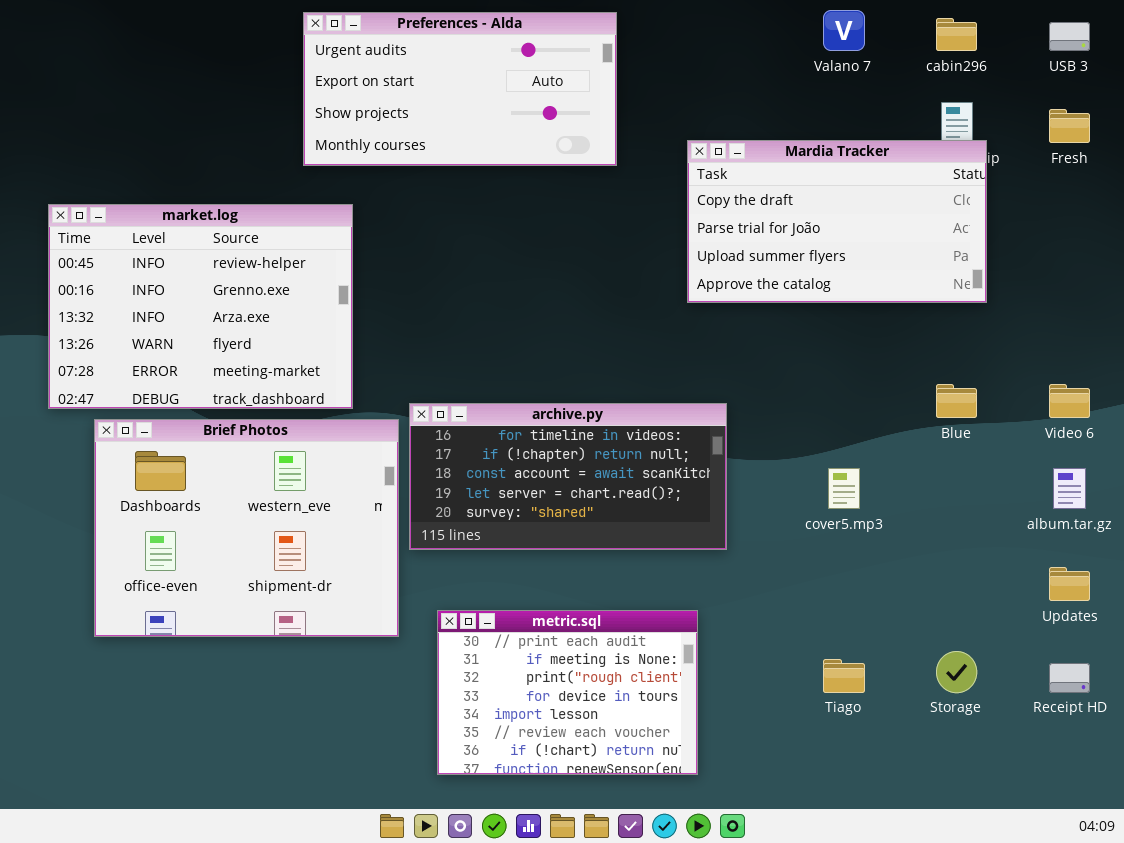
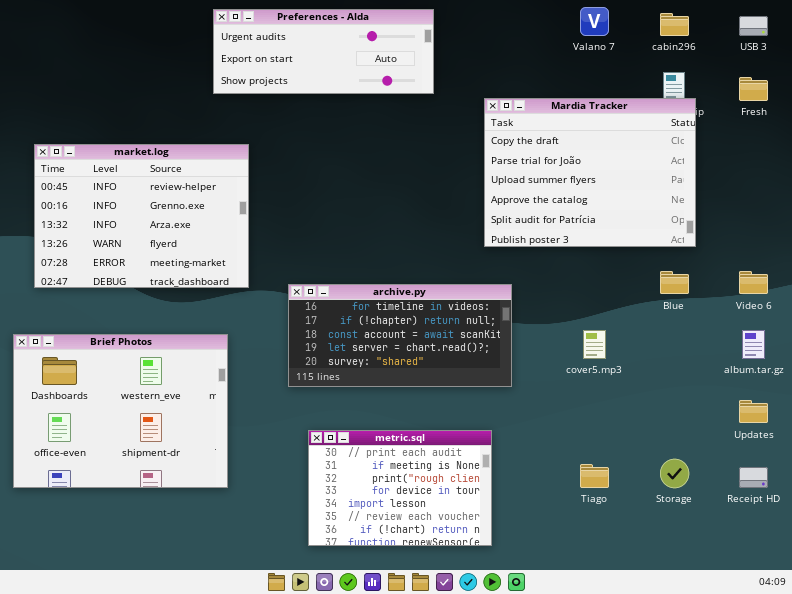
Preferences - Alda: [303,12,617,166] -> [213,9,434,94], resized
Mardia Tracker: [687,140,987,303] -> [484,98,696,247], resized
Brief Photos: [94,419,399,637] -> [13,334,228,488], moved

